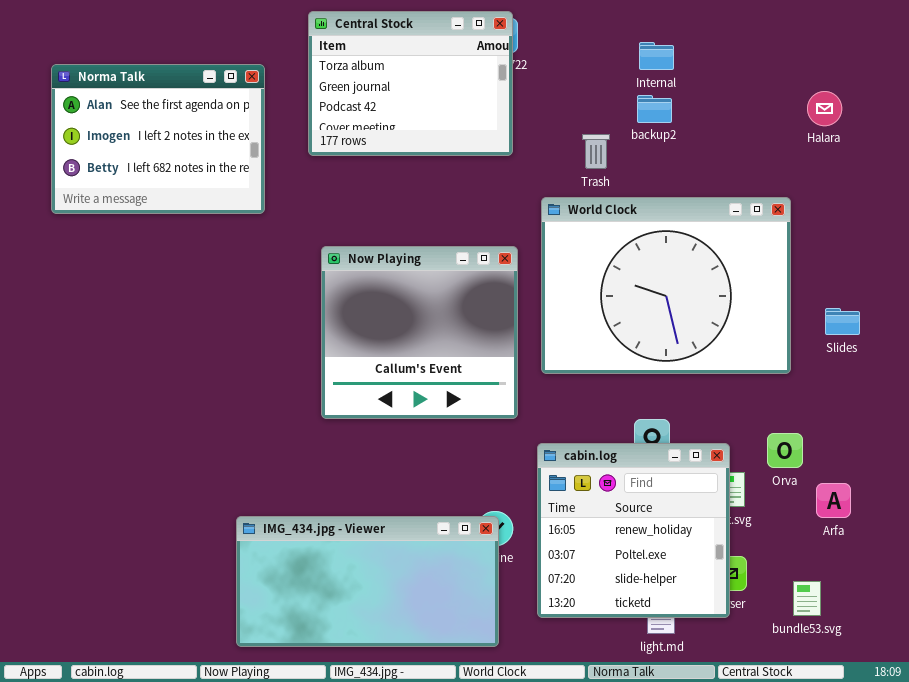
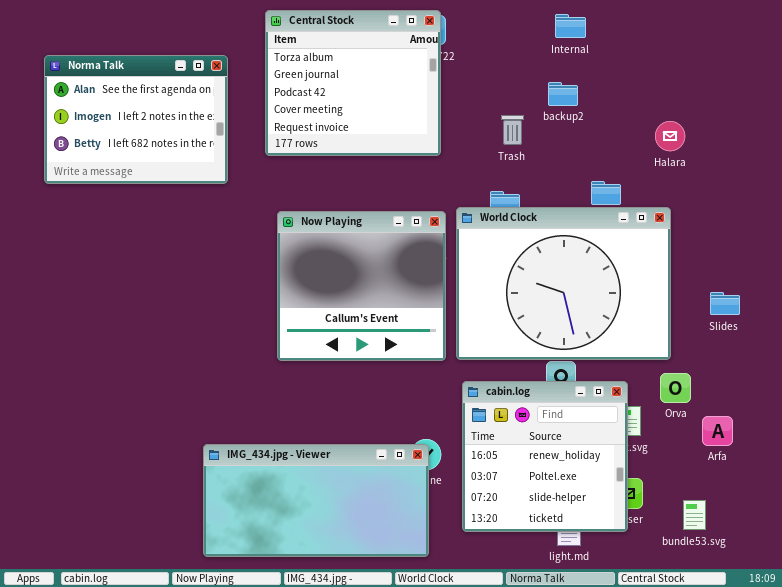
Central Stock: [308,11,513,156] -> [265,10,441,156], resized
Internal: [639,42,674,70] -> [555,14,586,38], moved
Halara: [807,91,842,126] -> [655,121,685,151], moved
World Clock: [541,197,791,374] -> [456,207,671,360], moved
Slides: [825,308,860,335] -> [710,292,740,315], moved

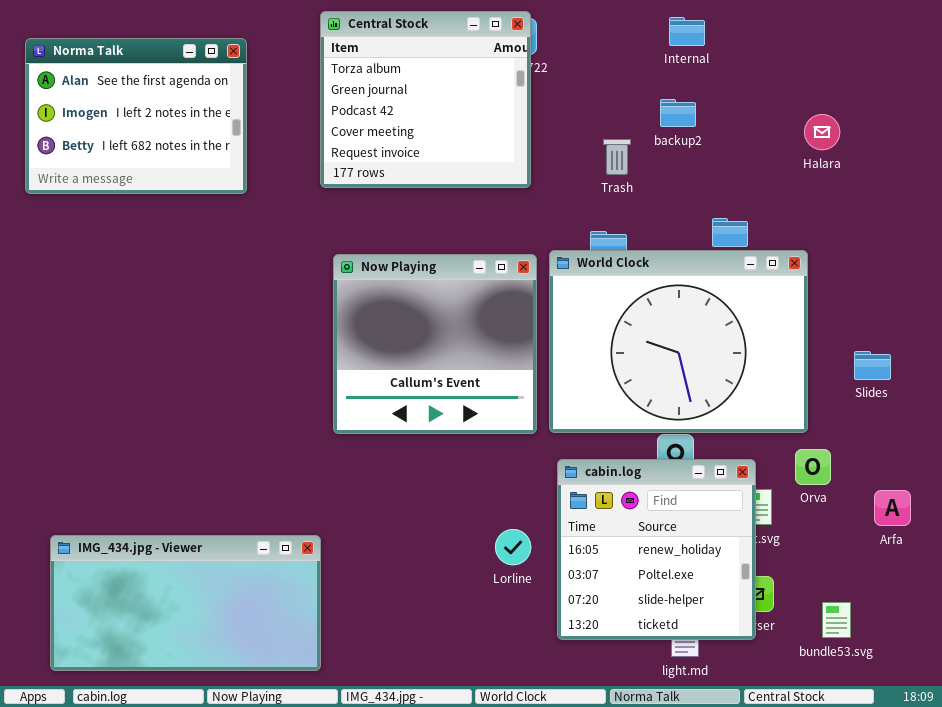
Norma Talk: [44,55,228,184] -> [25,38,247,194], moved
Halara: [655,121,685,151] -> [804,114,840,150], moved
Arfa: [702,416,733,446] -> [874,490,911,526], moved
IMG_434.jpg - Viewer: [203,444,429,557] -> [50,535,321,671], moved

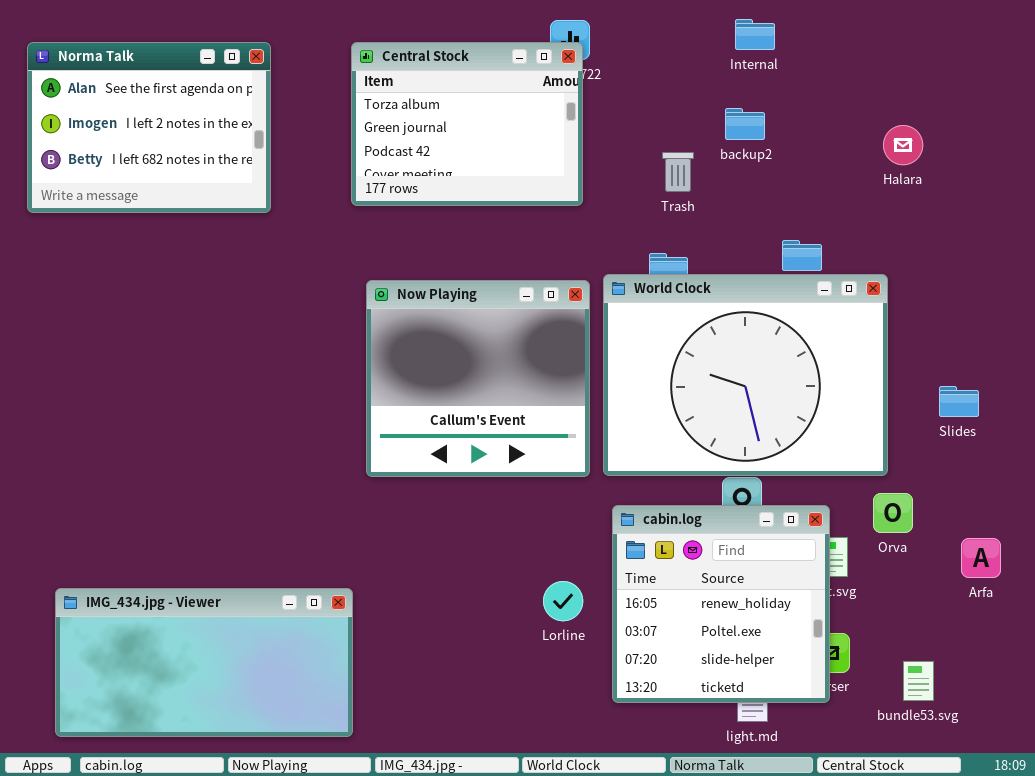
Central Stock: [320,11,531,188] -> [351,42,583,206], resized

